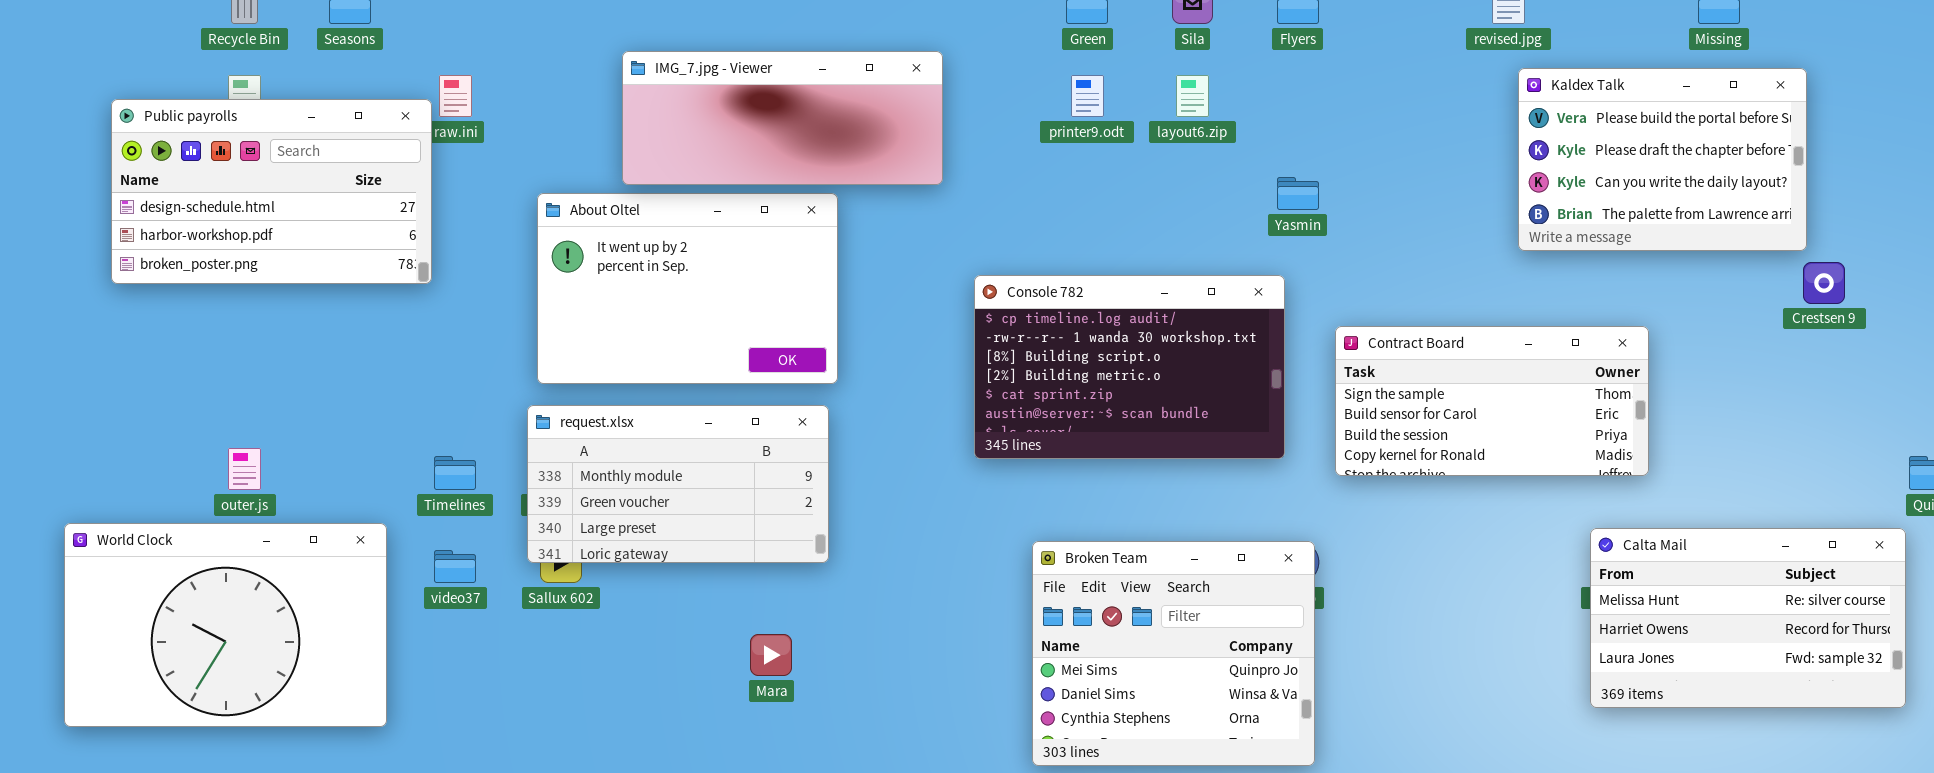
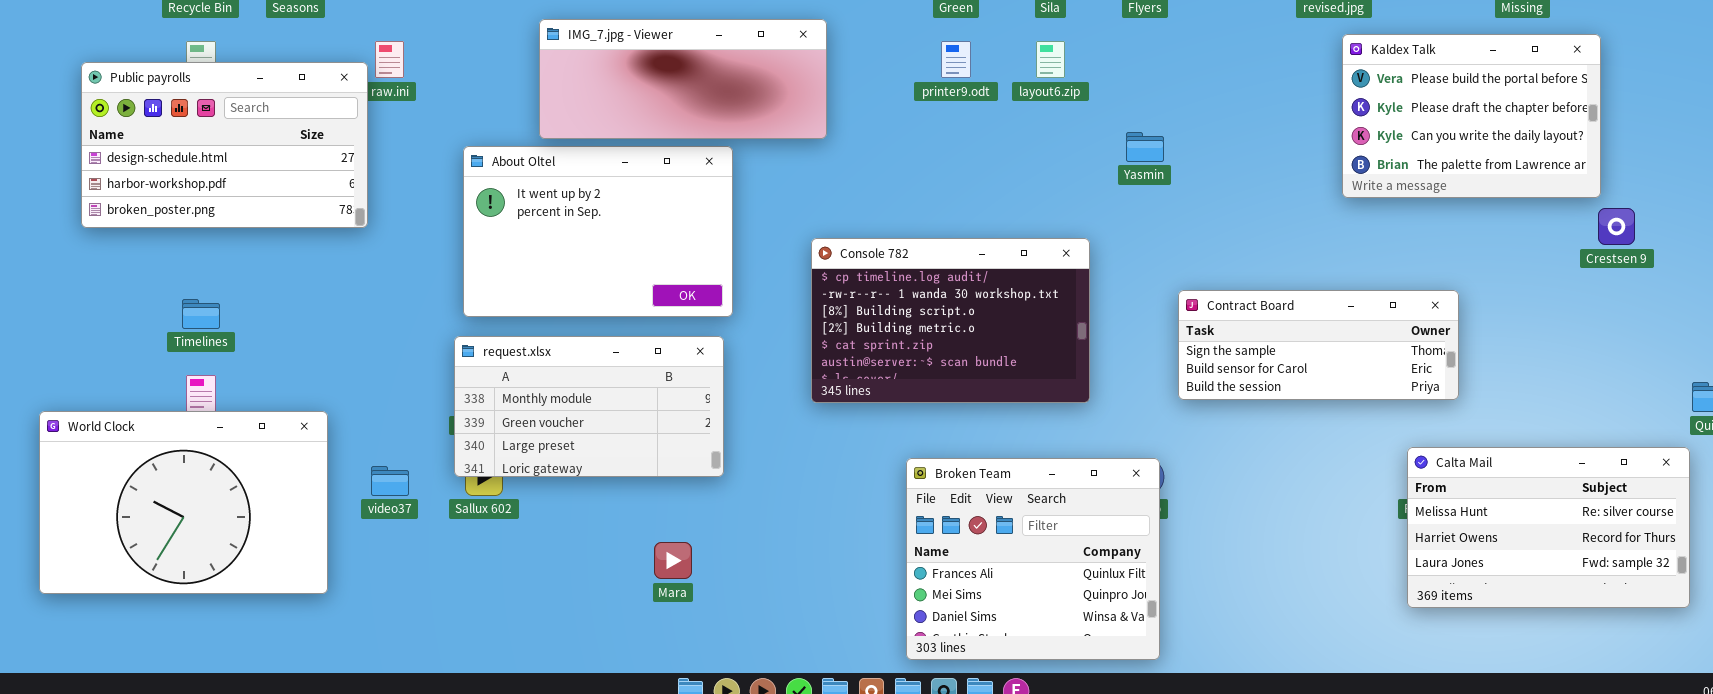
Console 782: [974,275,1285,459] -> [811,238,1090,403], moved
Contract Board: [1335,326,1649,476] -> [1178,290,1459,400], resized
Timelines: [434,456,476,490] -> [182,299,220,329], moved
World Clock: [64,523,387,727] -> [39,411,328,594], moved
Broken Team: [1032,541,1315,766] -> [906,458,1160,660], scrolled up 1 row

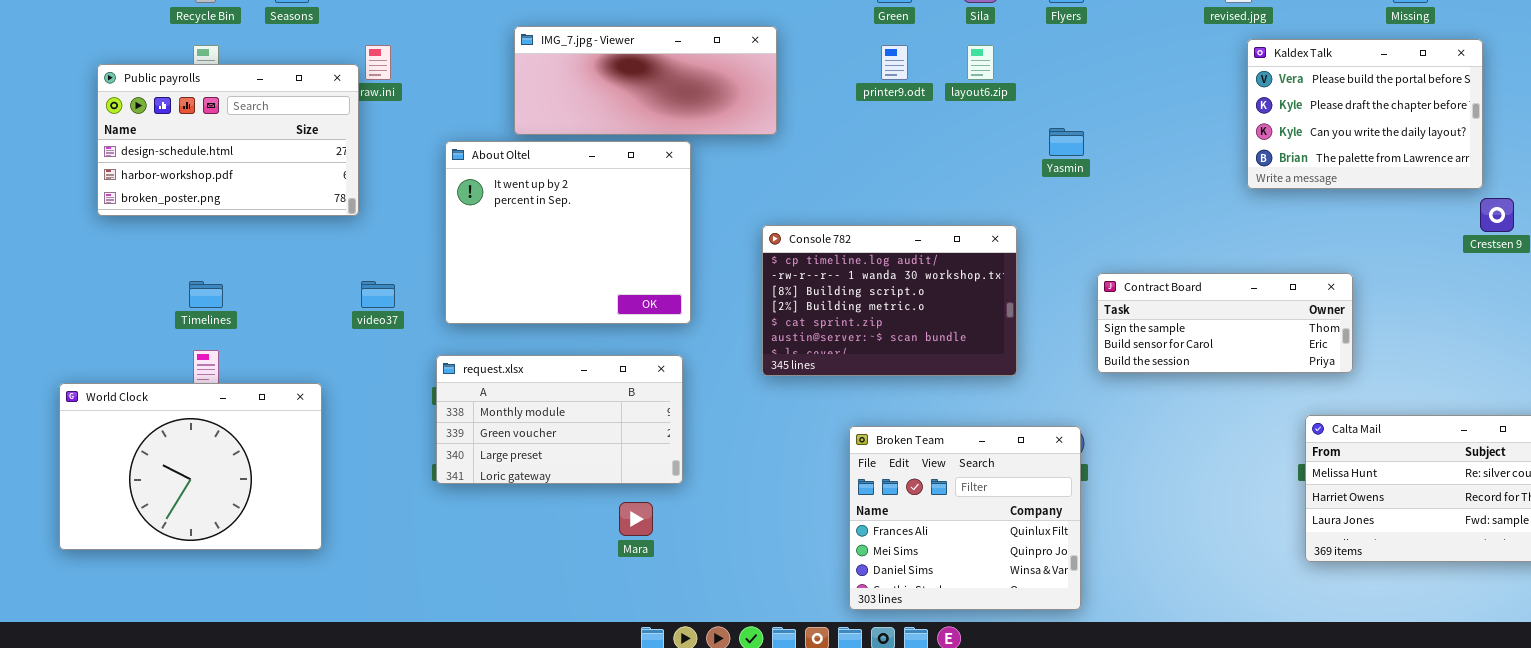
About Oltel: [463,146,733,317] -> [445,141,691,324], resized
request.xlsx: [454,336,724,477] -> [436,355,683,484], moved
video37: [371,466,409,496] -> [361,281,395,308], moved

